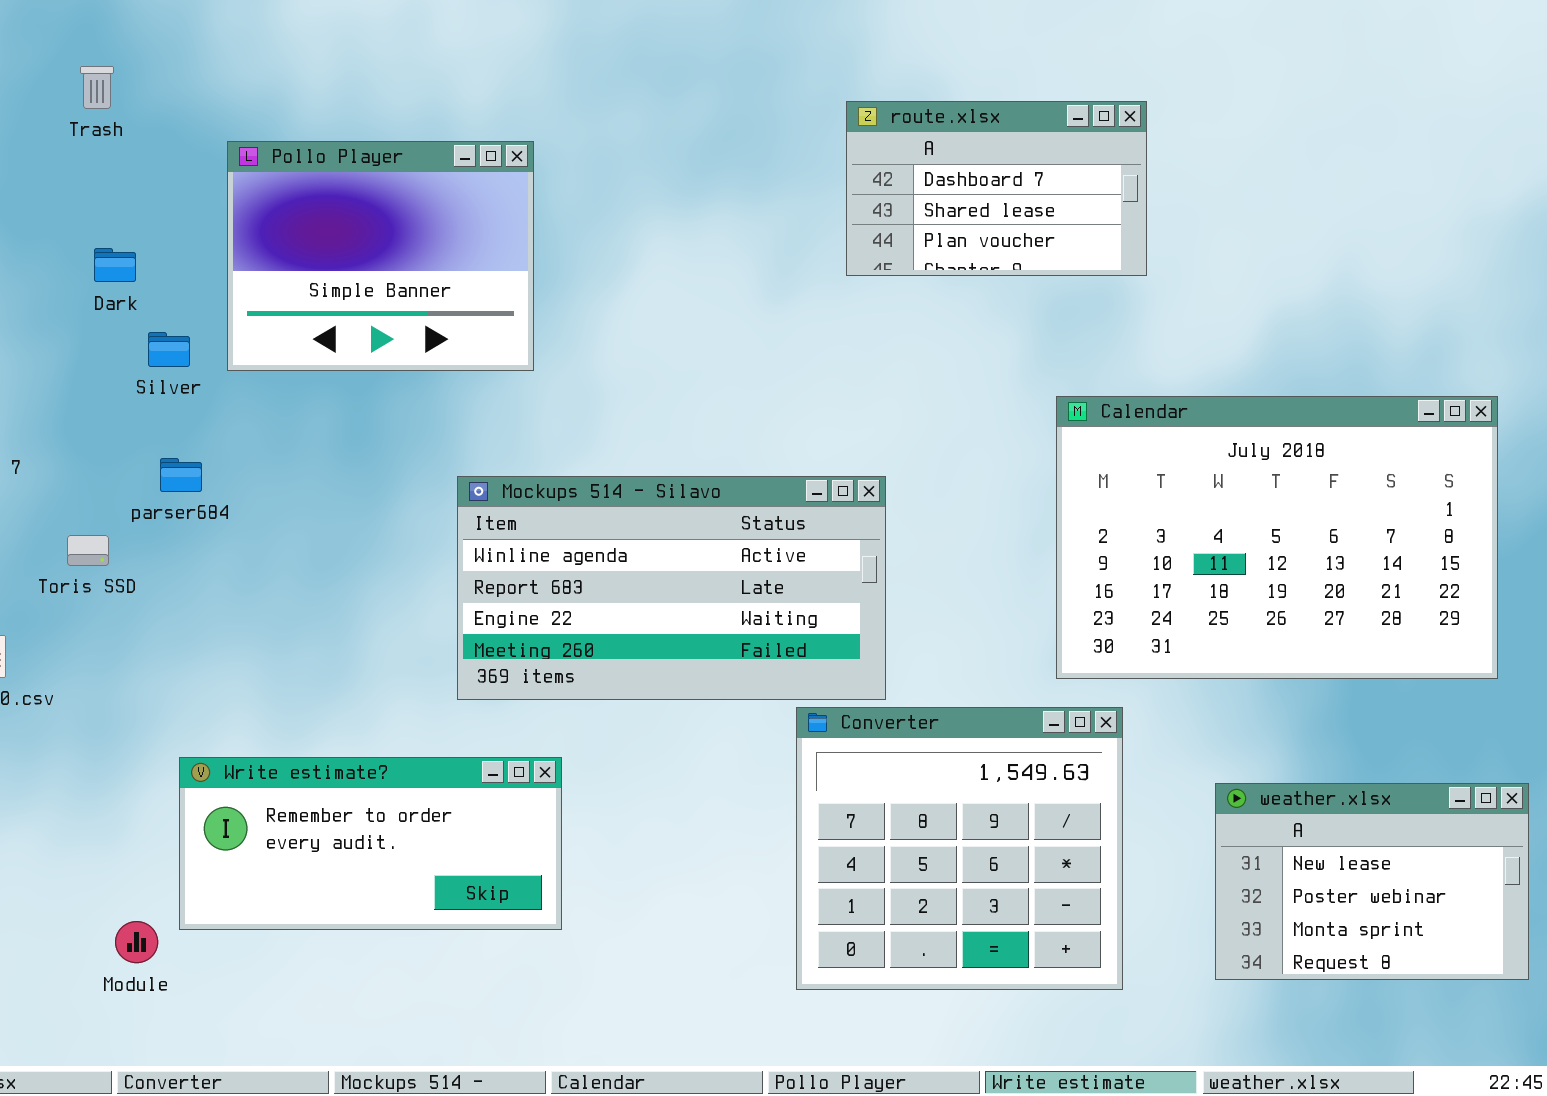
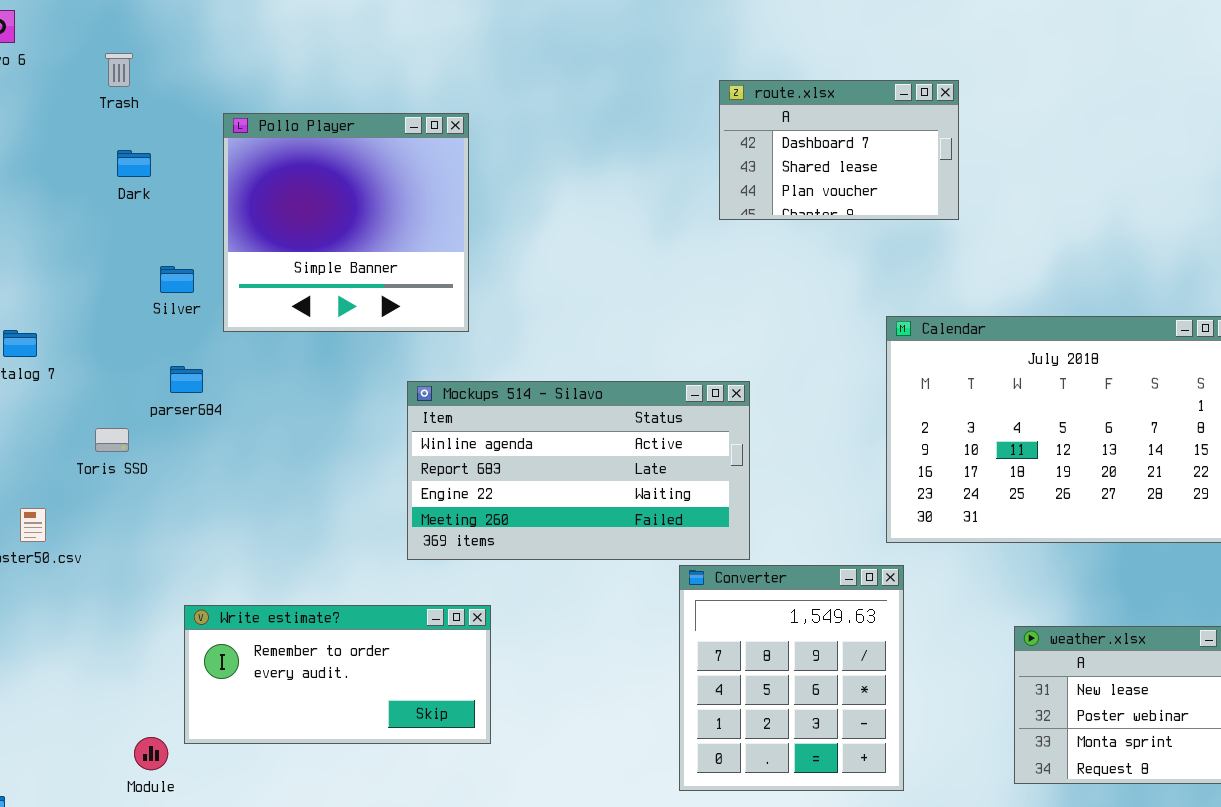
Pollo Player: [227,141,534,371] -> [223,113,469,332], resized
Dark: [94,248,136,282] -> [117,150,151,177], moved
Converter: [796,707,1123,990] -> [679,565,904,791], resized

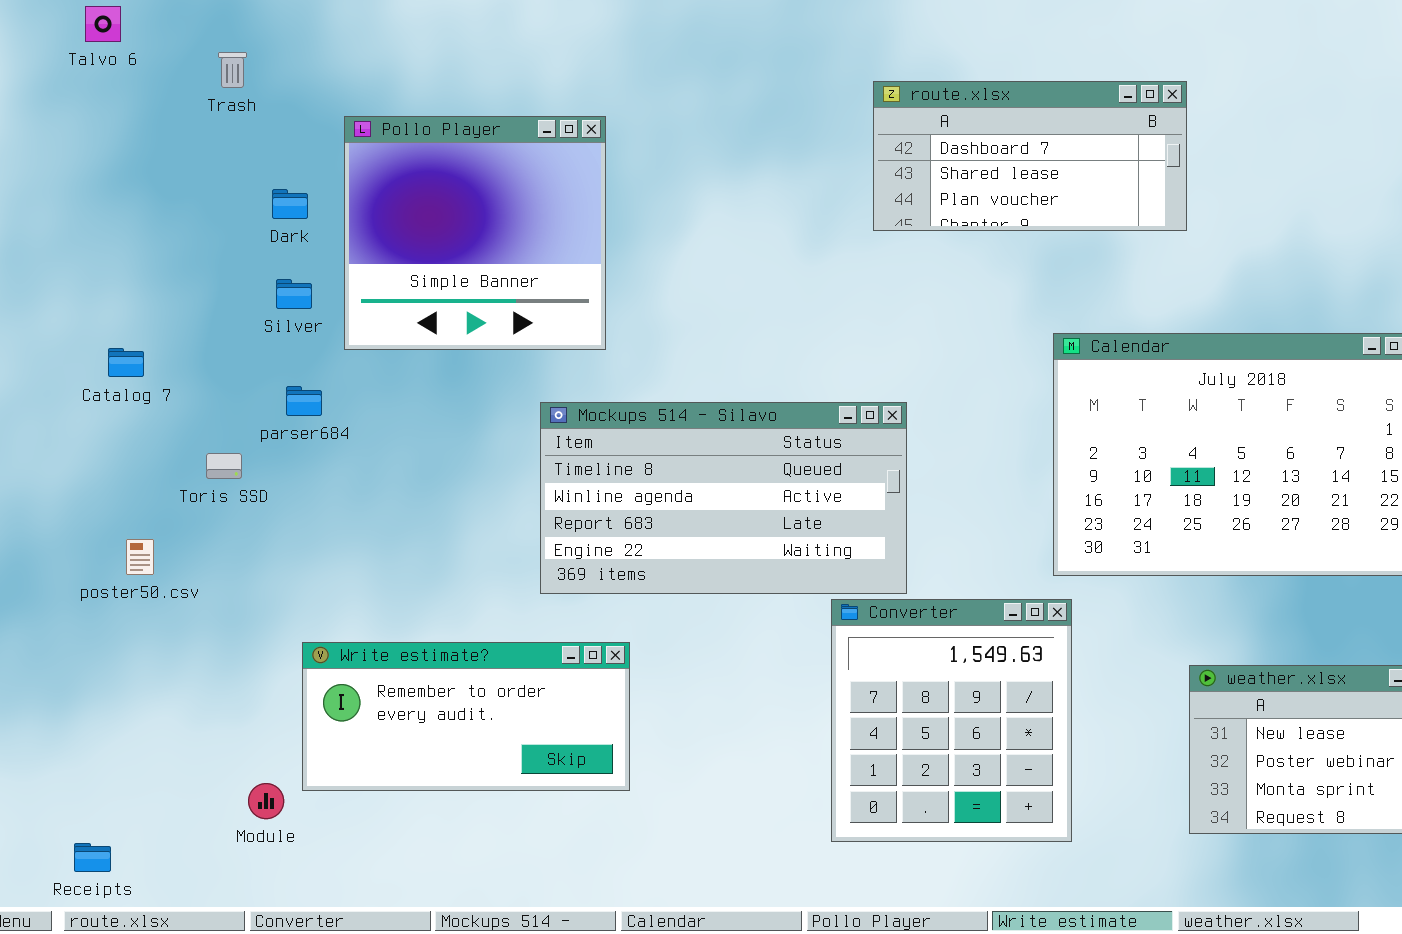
route.xlsx: [719,80,959,220] -> [873,81,1187,231], resized
Dark: [117,150,151,177] -> [272,189,308,219], moved
Mockups 514 - Silavo: [407,381,750,560] -> [540,402,907,594], scrolled up 1 row

